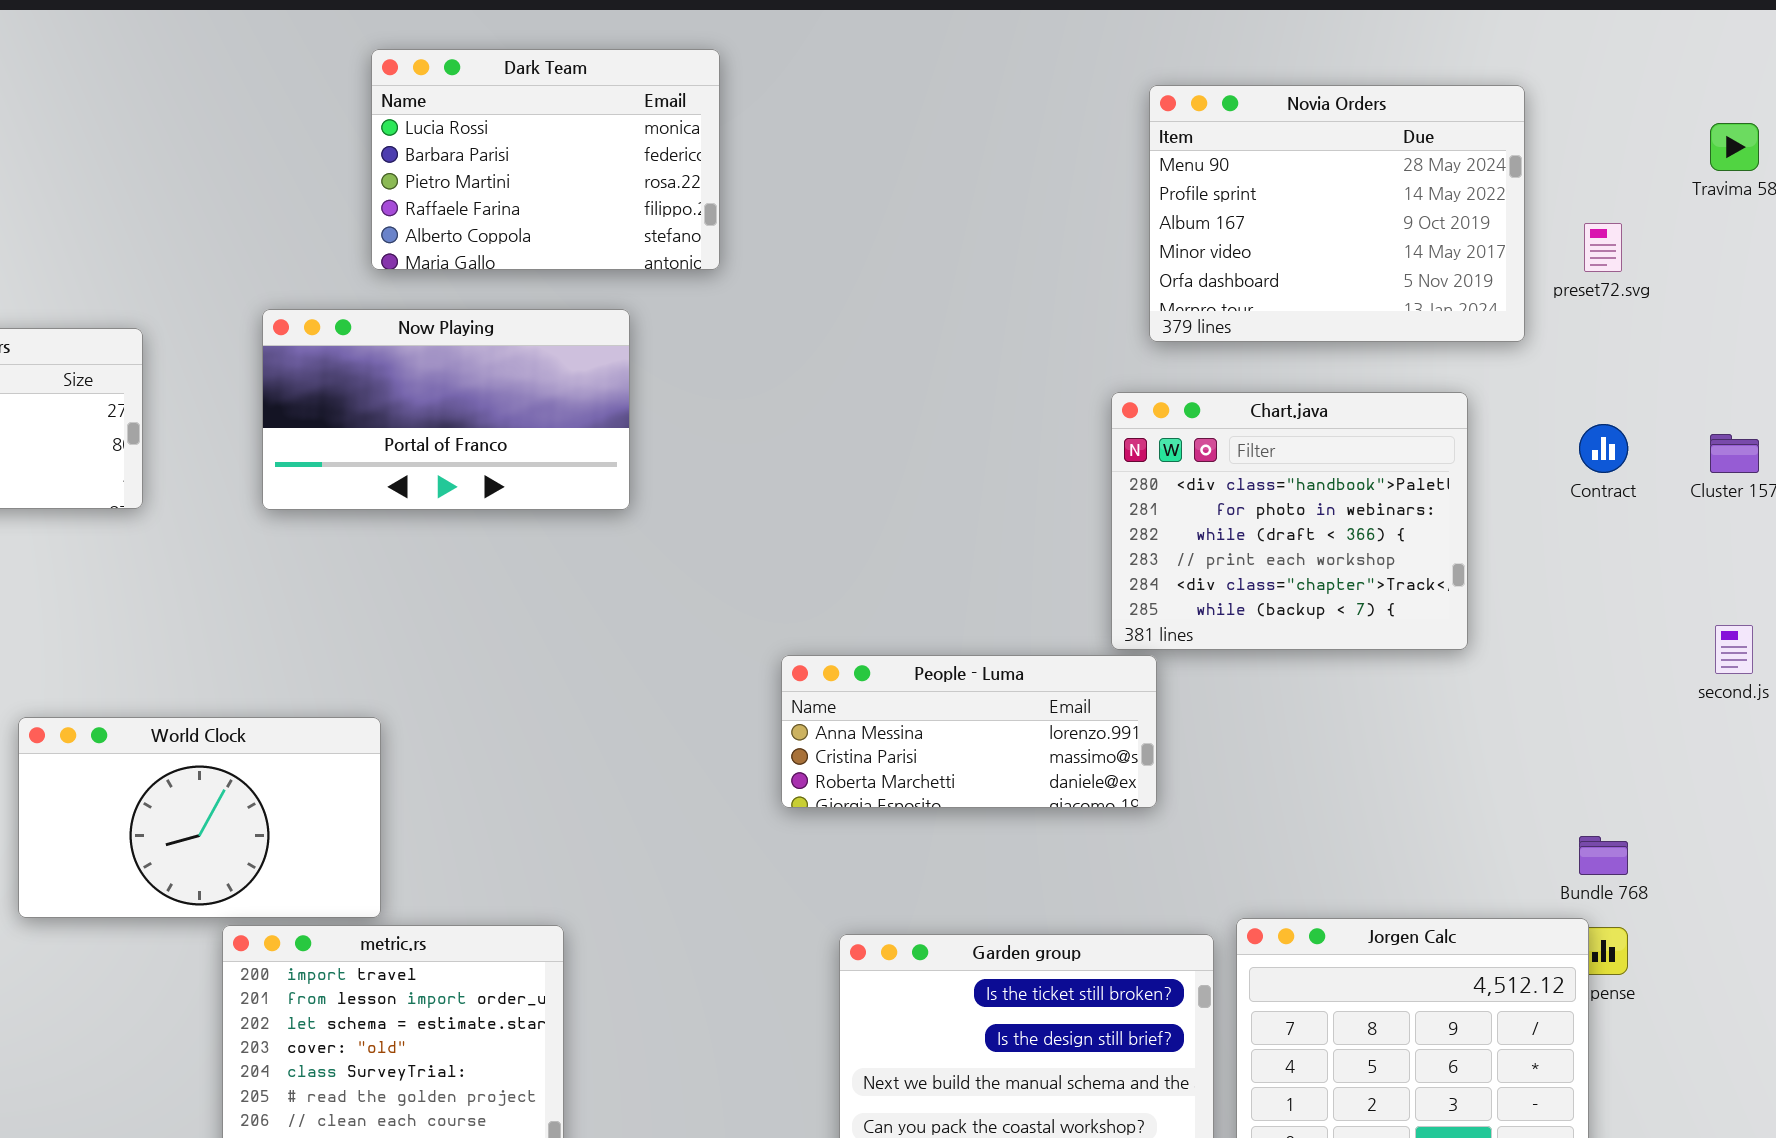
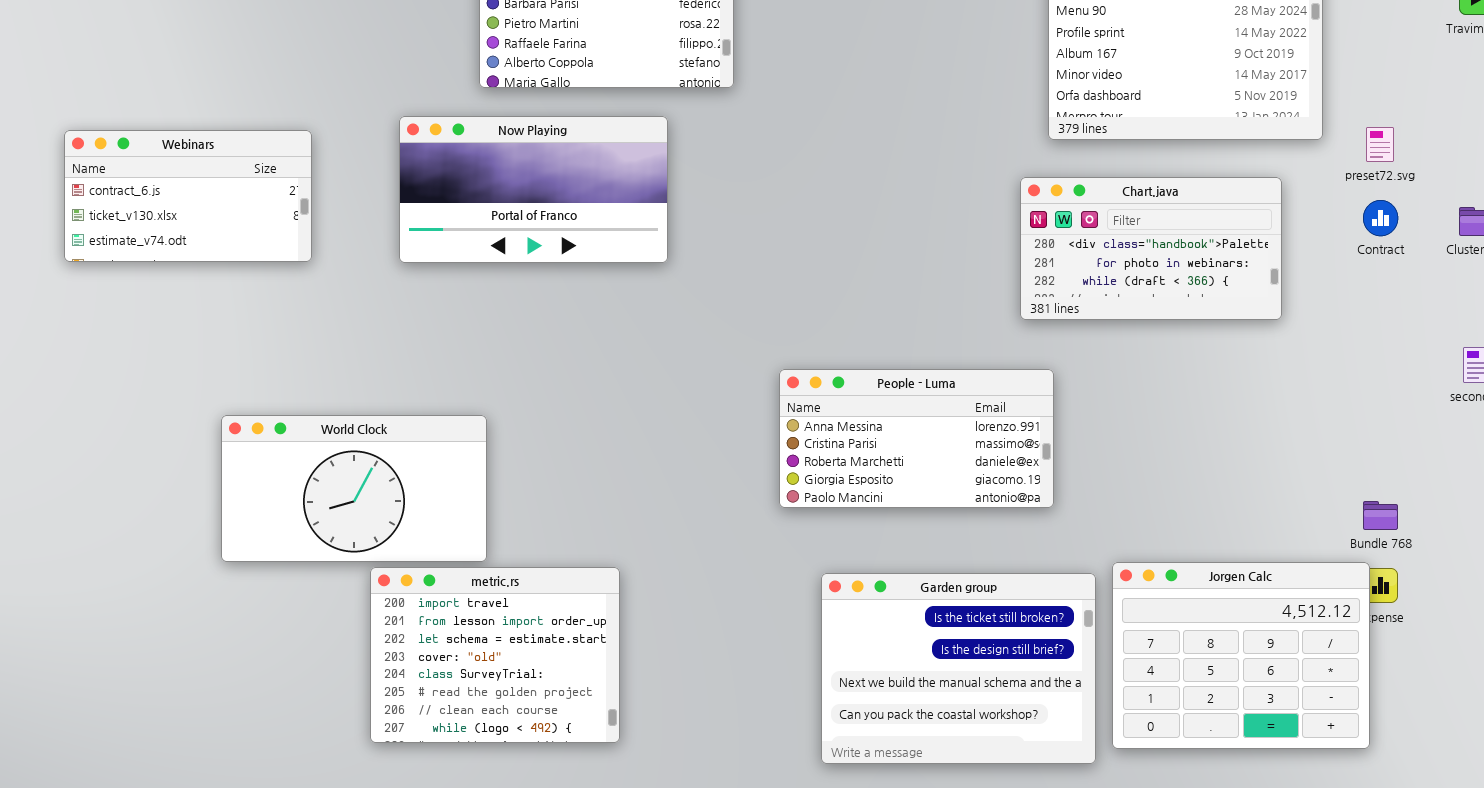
preset72.svg: [1584,223,1622,272] -> [1366,127,1394,162], moved
Chart.java: [1111,392,1468,650] -> [1020,177,1282,320], resized
People - Luma: [781,655,1157,808] -> [779,369,1054,508], resized

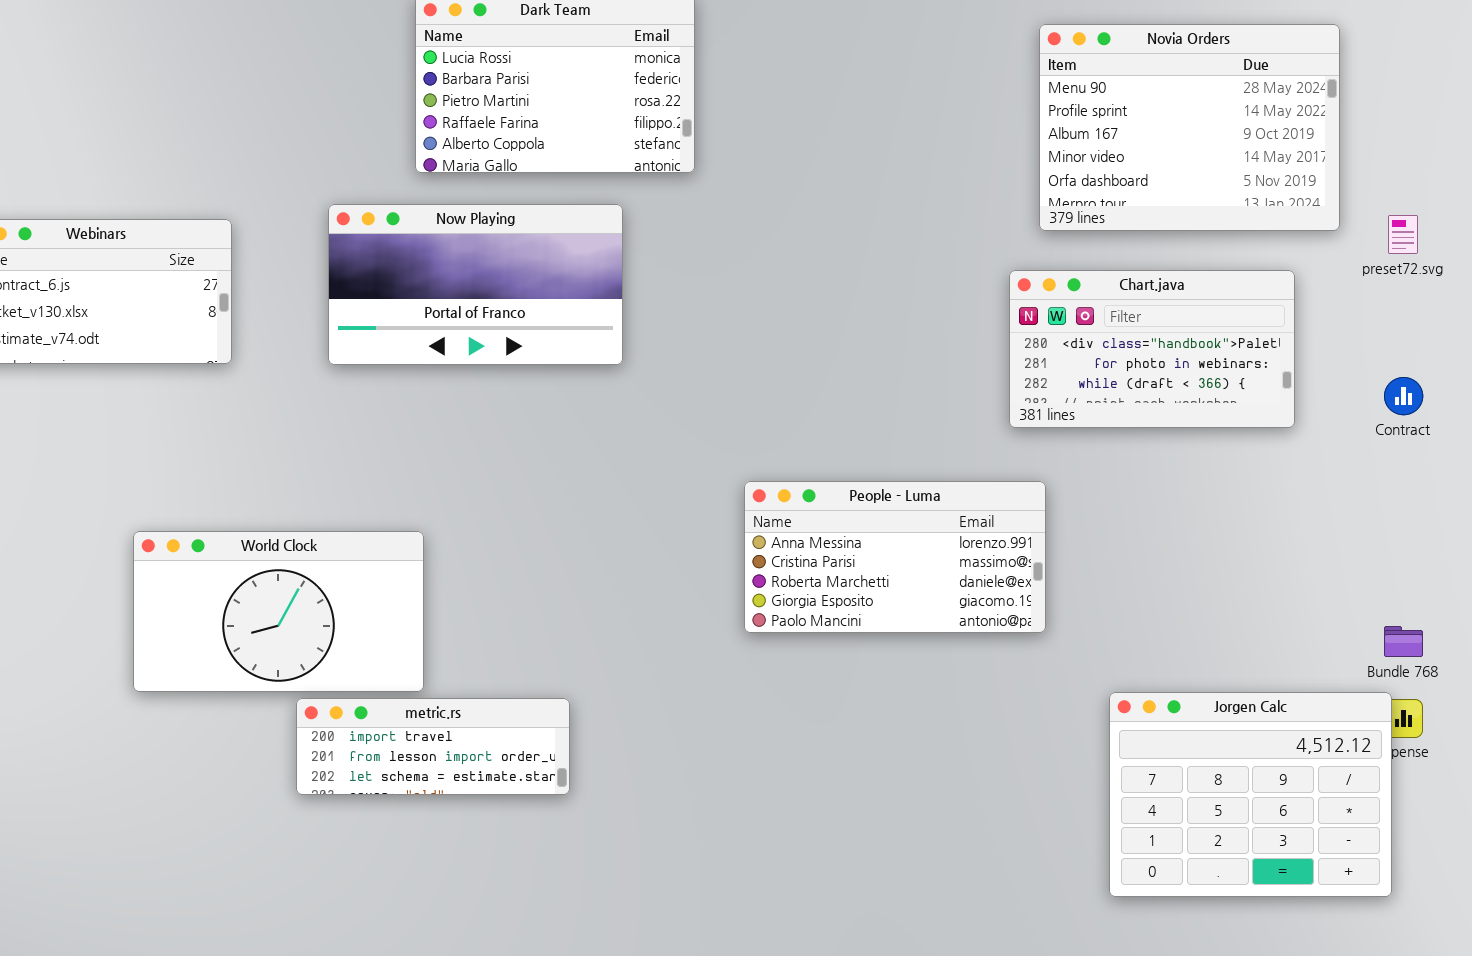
Contract: [1363,200,1398,236] -> [1384,377,1423,415], moved
metric.rs: [370,567,620,743] -> [296,698,570,795], resized
Garden group: [821,573,1096,764] -> none, closed

